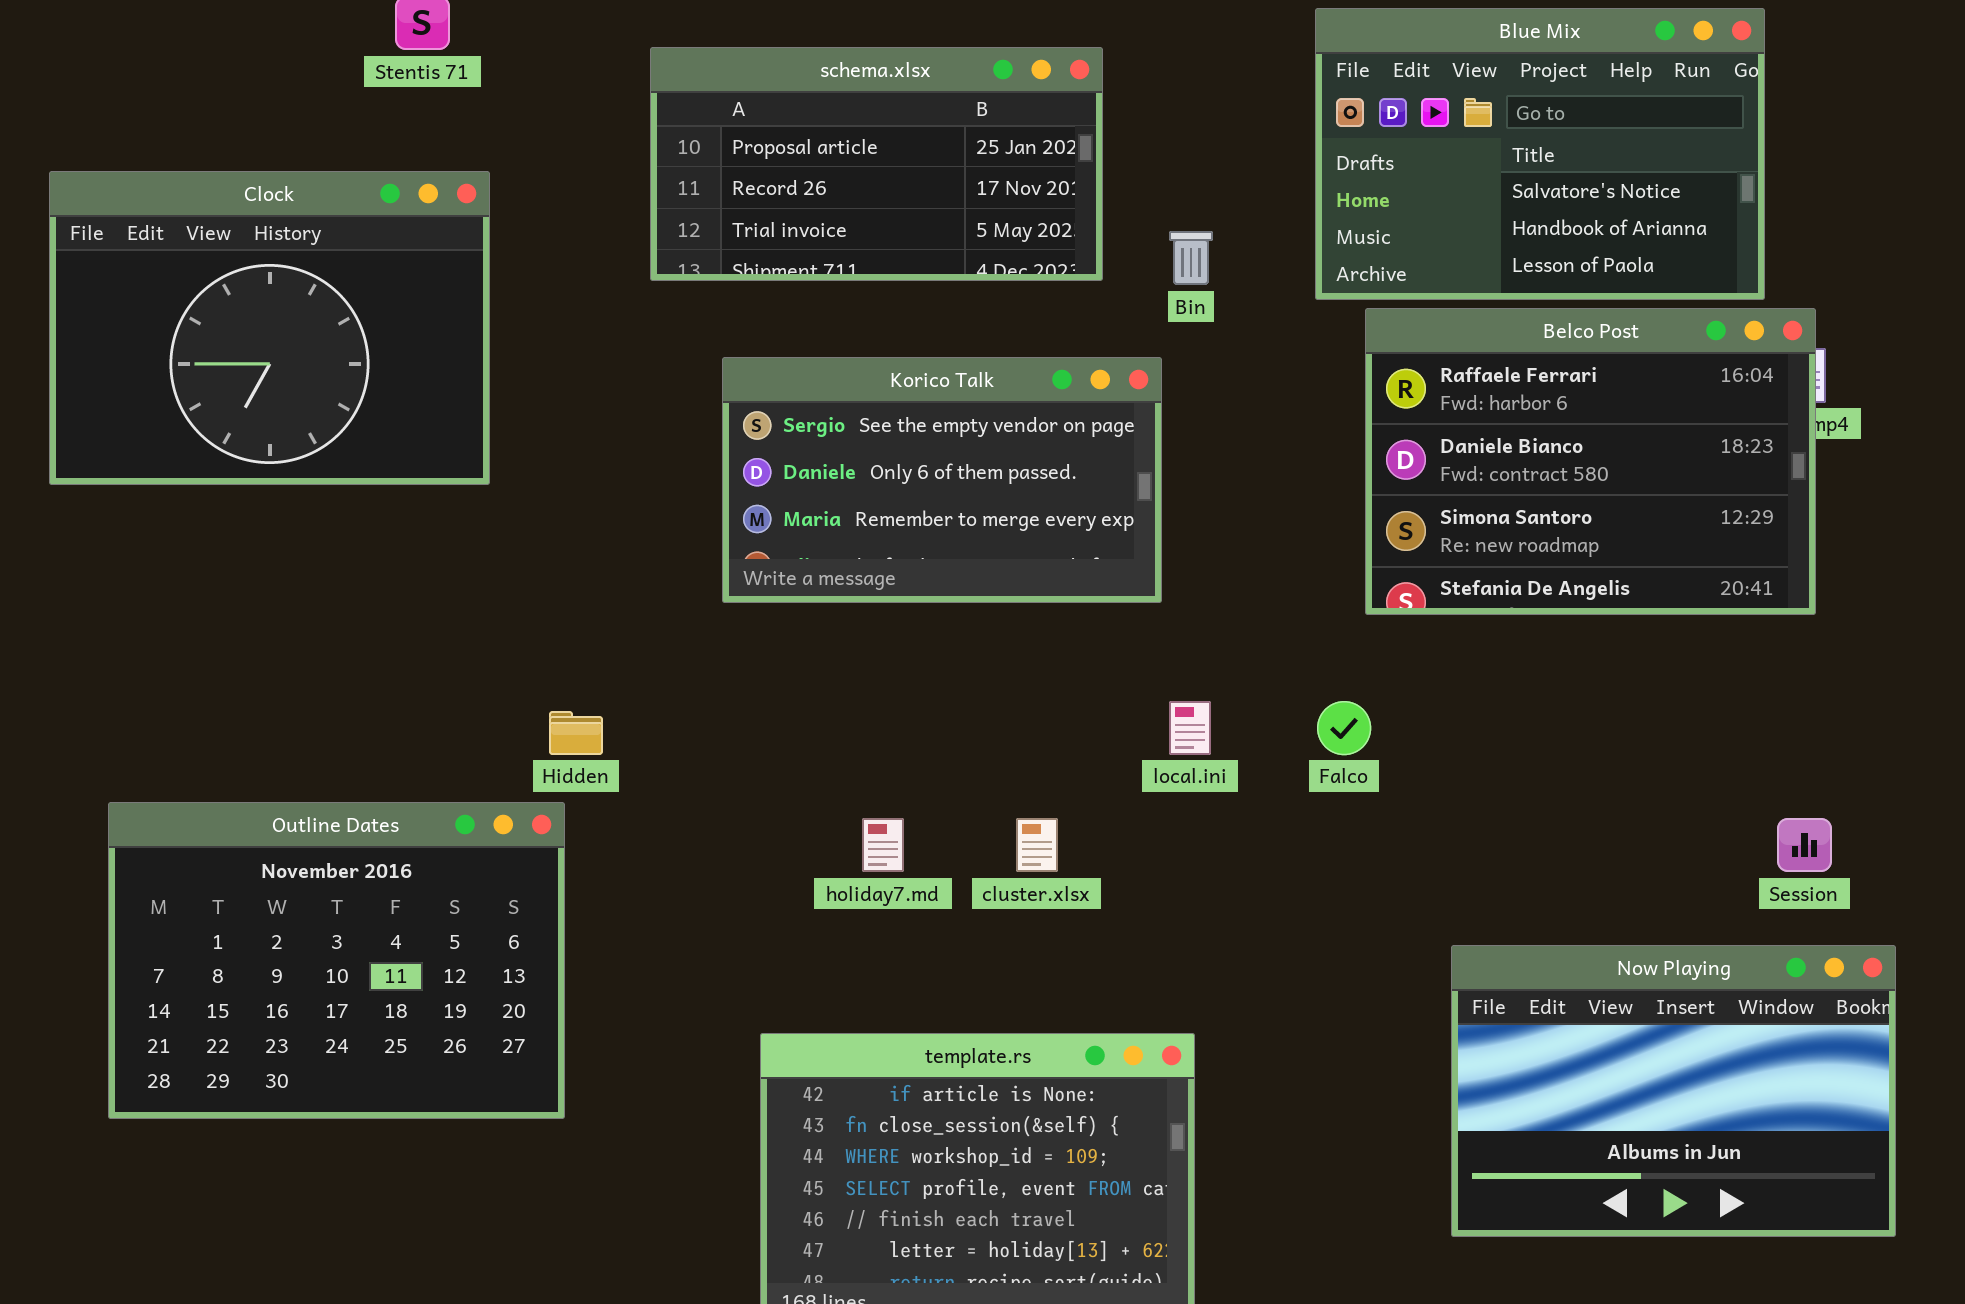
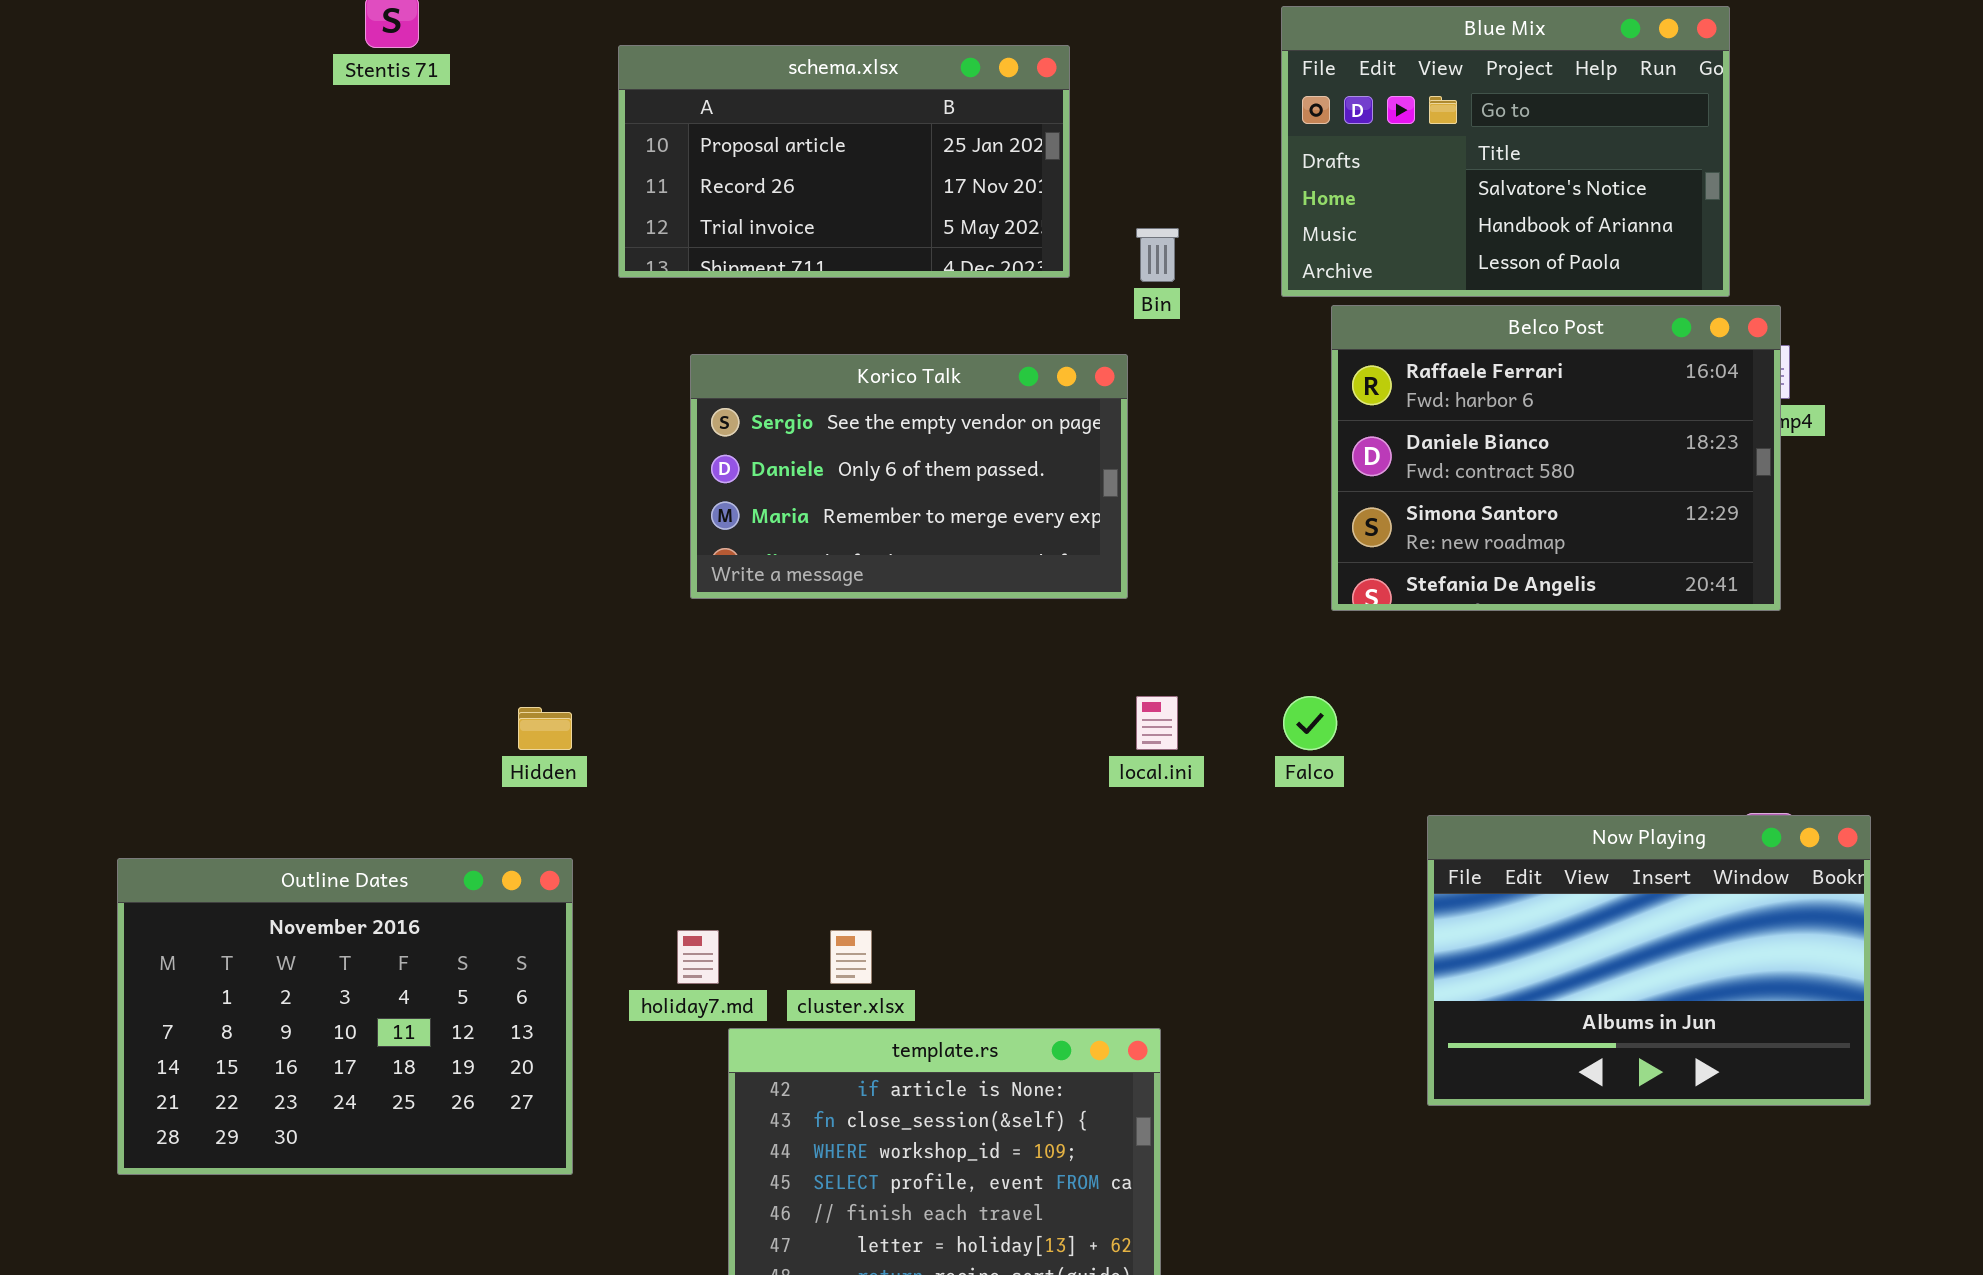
Clock: [49,171,490,485] -> none, closed
Outline Dates: [108,802,565,1119] -> [117,858,573,1175], moved
holiday7.md: [862,818,904,872] -> [677,930,719,984], moved
cluster.xlsx: [1016,818,1058,872] -> [830,930,872,984], moved
Now Playing: [1451,945,1896,1237] -> [1427,815,1871,1106], moved

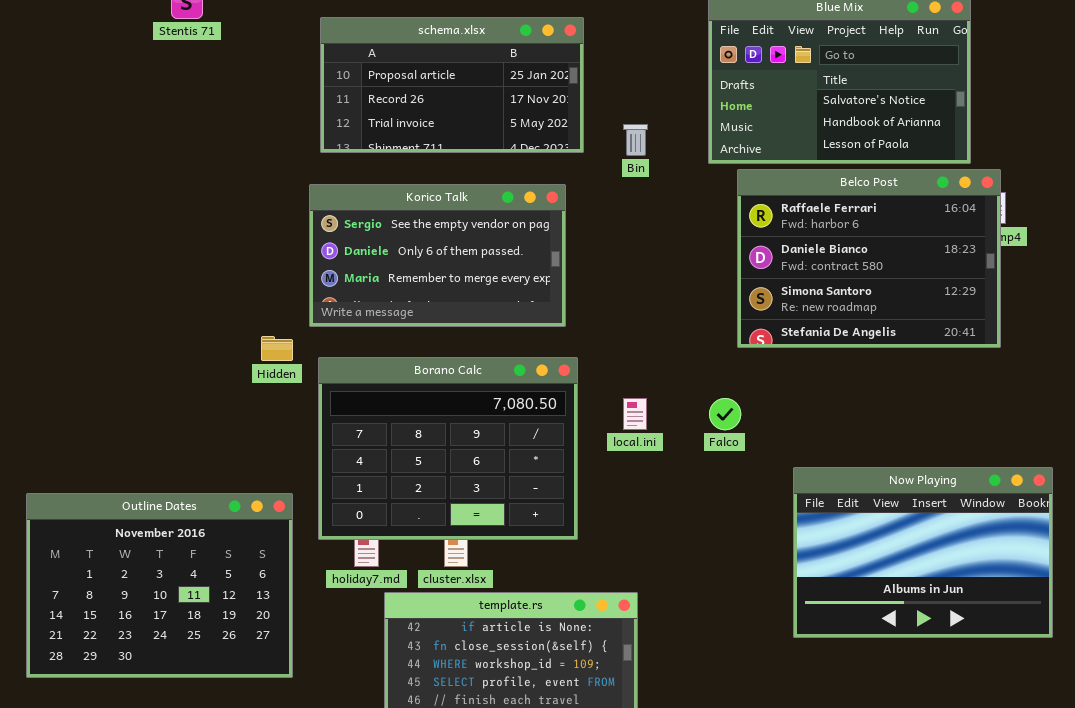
Korico Talk: [690,354,1128,599] -> [309,184,566,327], moved
Borano Calc: none -> [318,357,578,540], opened
Hidden: [518,707,572,750] -> [261,336,293,361], moved

